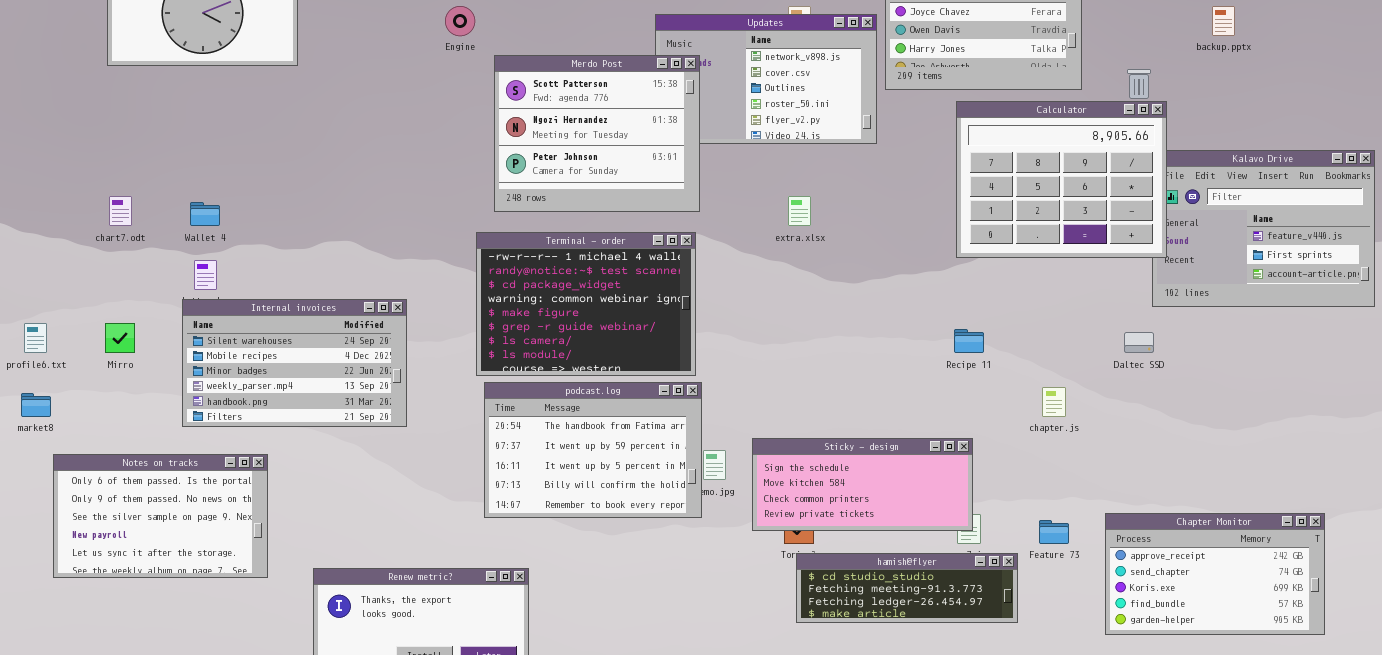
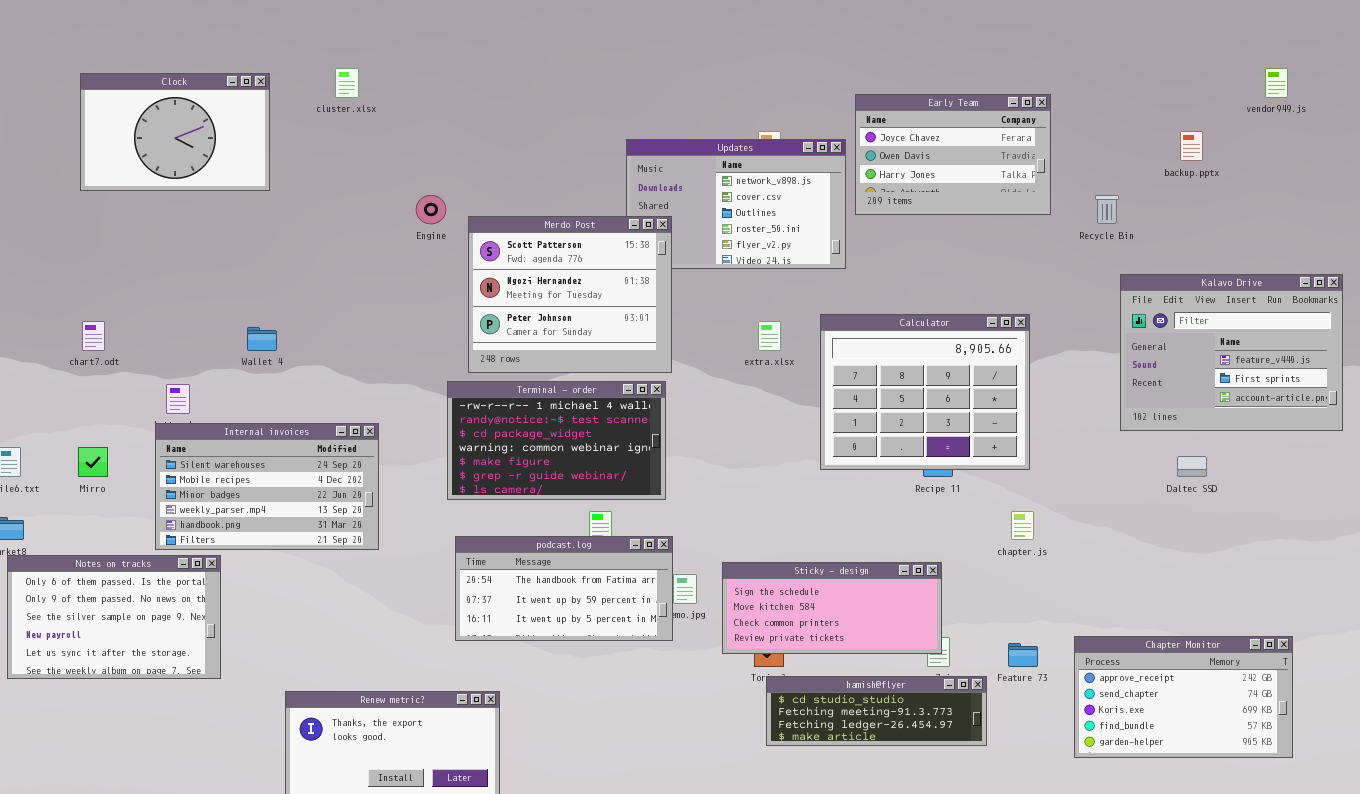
Engine: [445,6,475,36] -> [416,195,446,224], moved
Merdo Post: [494,55,700,212] -> [468,216,672,373], moved
Calculator: [956,101,1167,258] -> [820,314,1030,470], moved
Wallet 4: [190,202,220,226] -> [247,327,277,351], moved
Terminal - order: [476,232,696,376] -> [447,381,666,500], resized
Daltec SSD: [1124,332,1154,353] -> [1177,456,1207,477], moved
podcast.log: [484,382,702,518] -> [455,536,673,641], resized
Notes on tracks: [53,454,268,578] -> [7,555,221,679], moved

